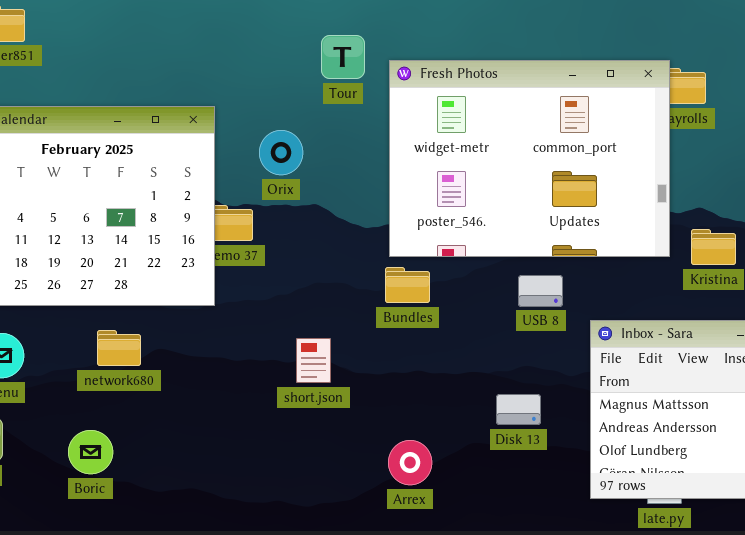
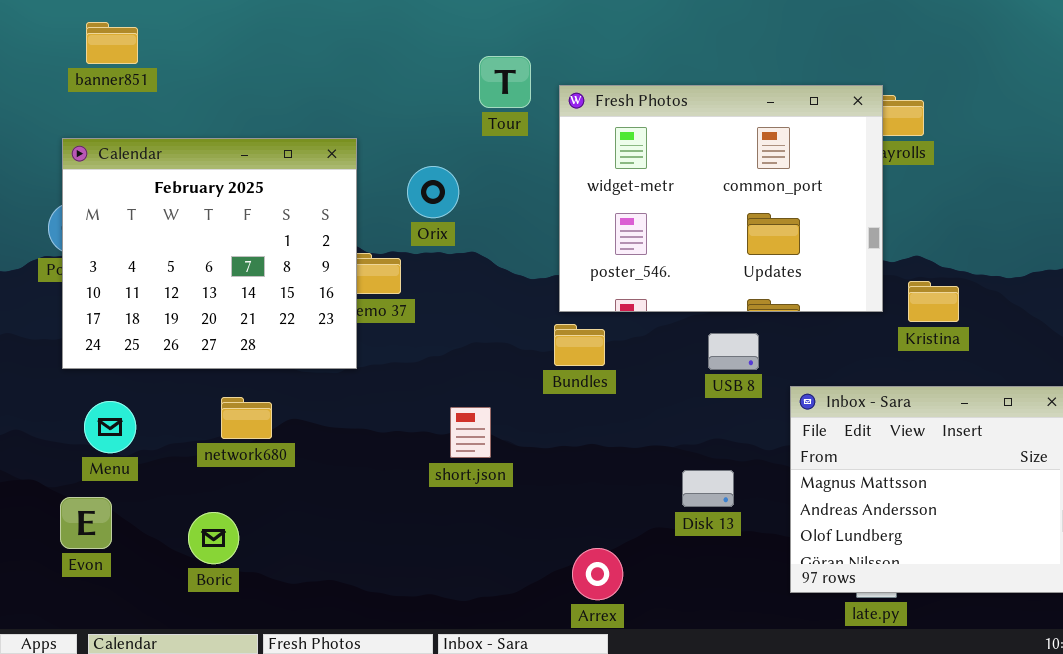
Arrex: [388,440,432,485] -> [572,548,623,600], moved

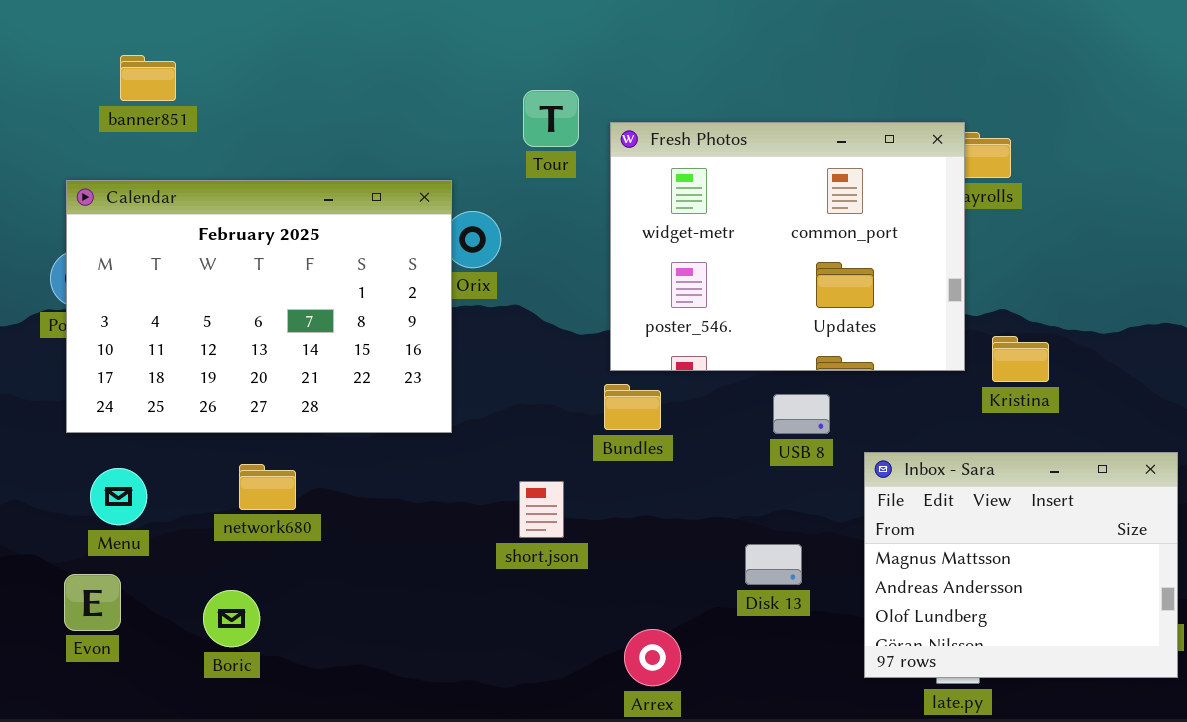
banner851: [86,22,138,64] -> [120,55,176,101], moved
Calendar: [62,138,357,369] -> [66,180,452,433], resized
short.json: [450,407,491,458] -> [519,481,564,538], moved

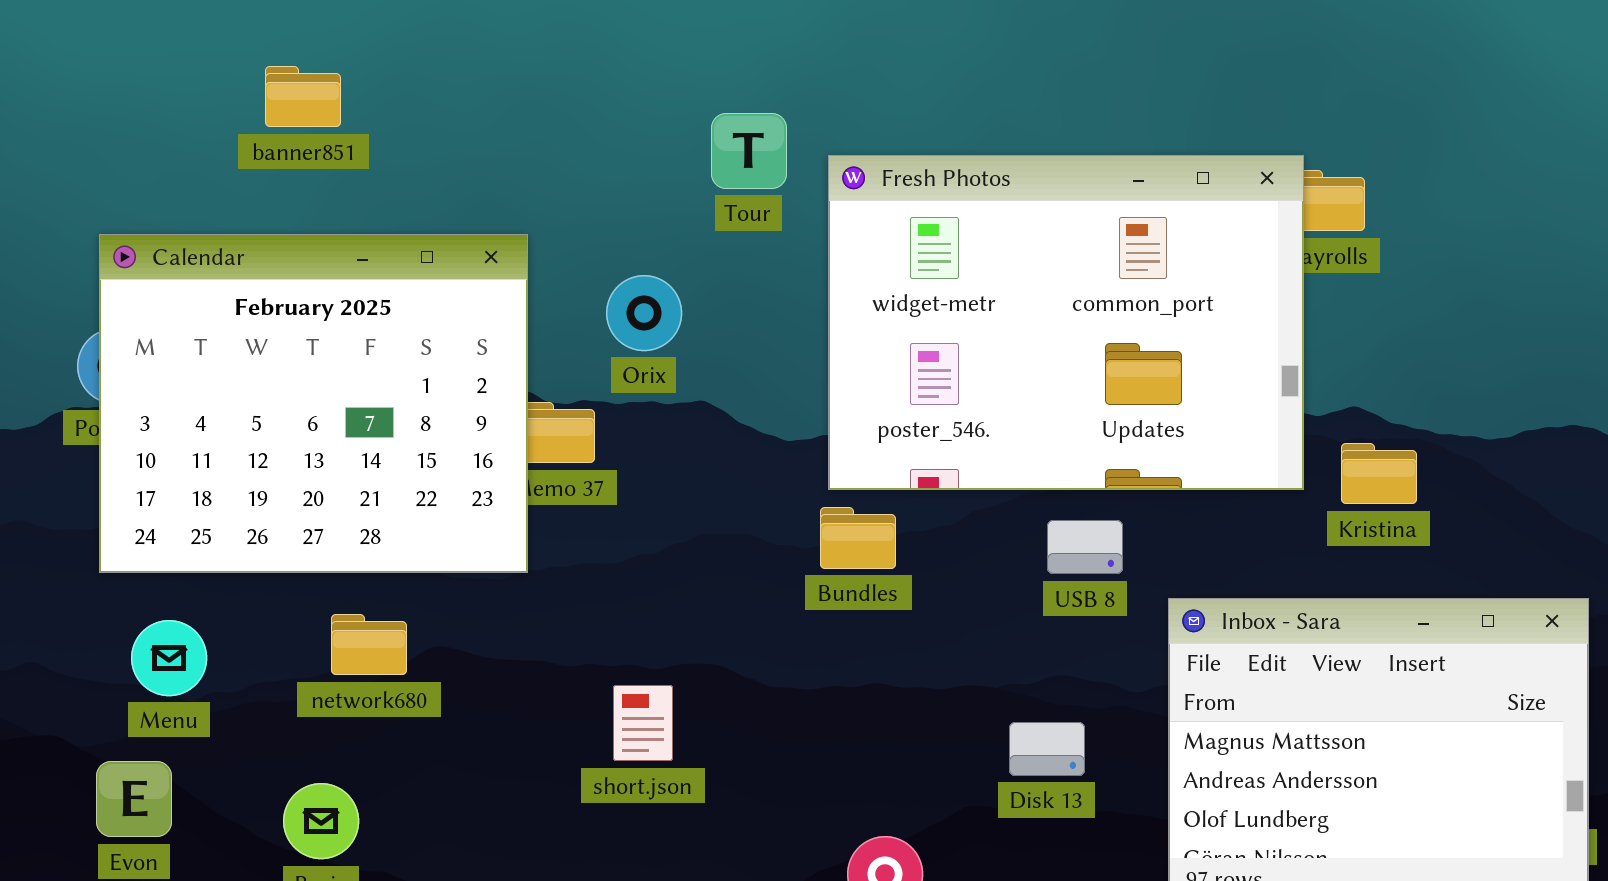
banner851: [120,55,176,101] -> [265,66,341,127], moved
Calendar: [66,180,452,433] -> [99,234,528,573], resized
short.json: [519,481,564,538] -> [613,685,673,761], moved

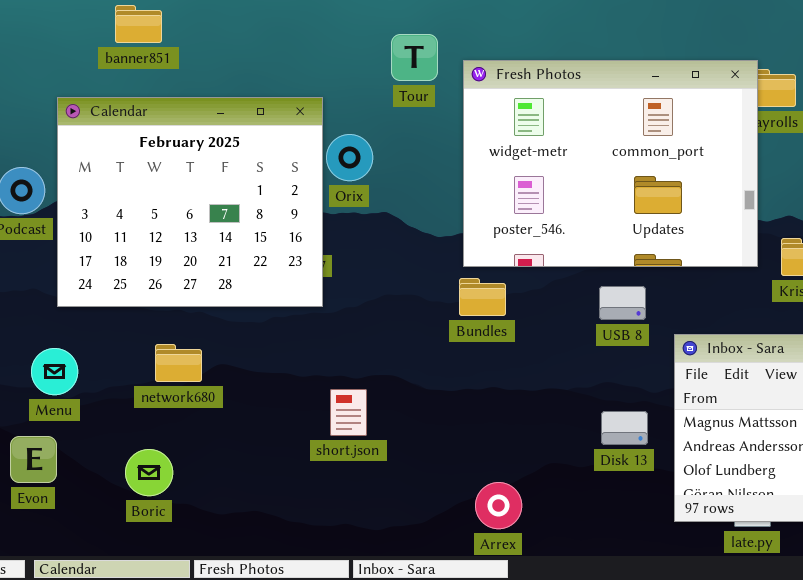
Calendar: [99,234,528,573] -> [57,97,323,307], moved
Disk 13: [1009,722,1085,776] -> [601,411,648,445], moved

